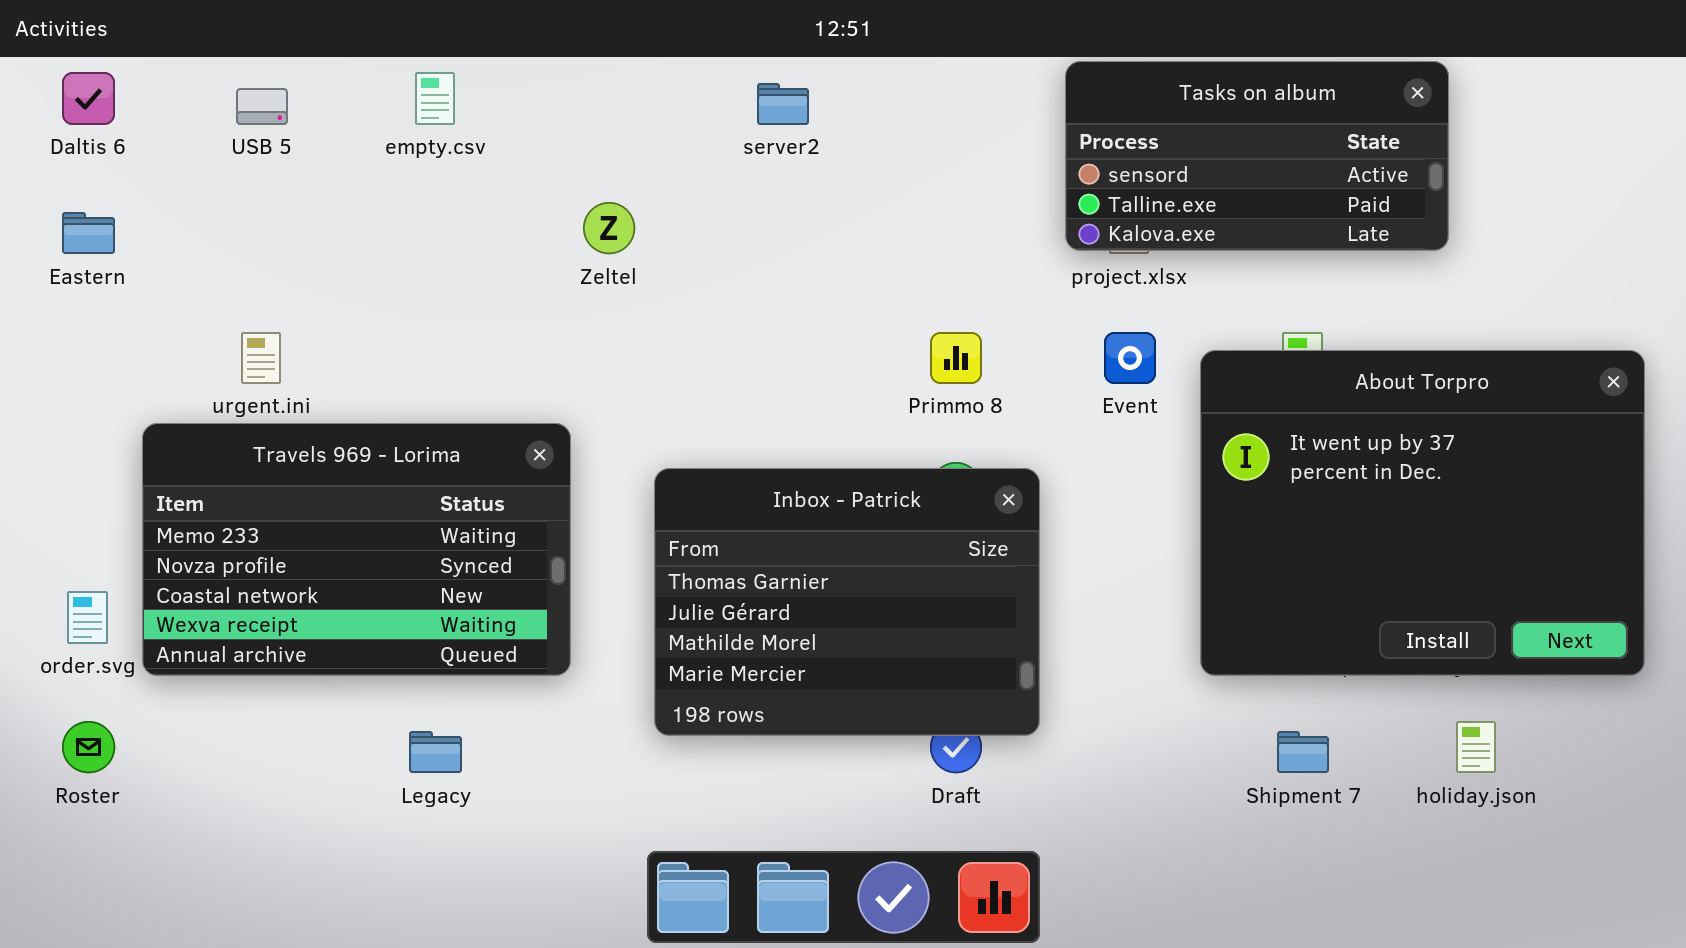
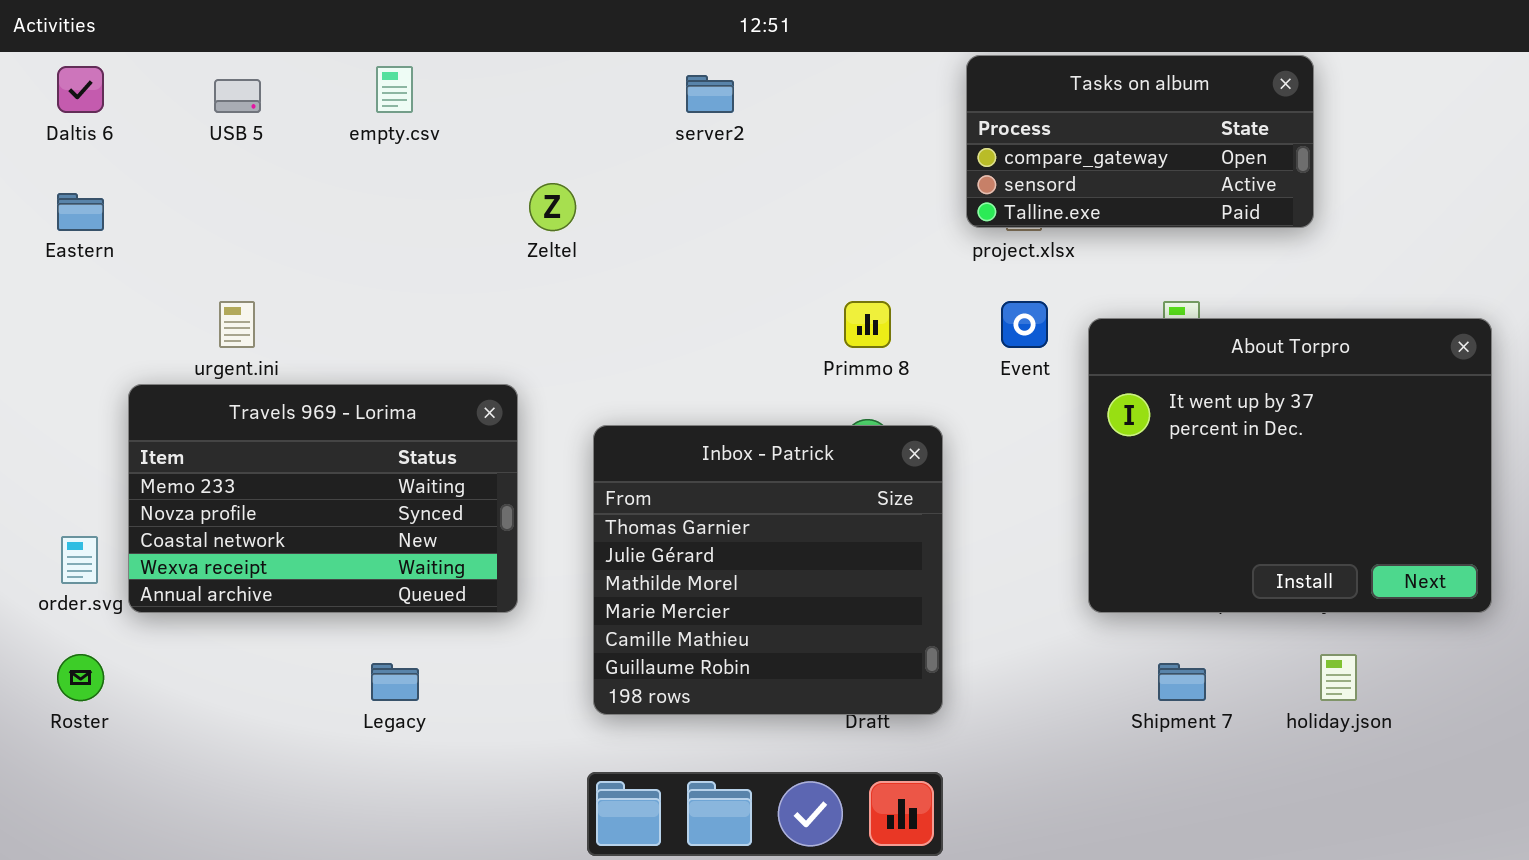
Tasks on album: [1065,61,1449,251] -> [966,55,1314,228], scrolled up 1 row
Inbox - Patrick: [654,468,1040,736] -> [593,425,943,715], resized

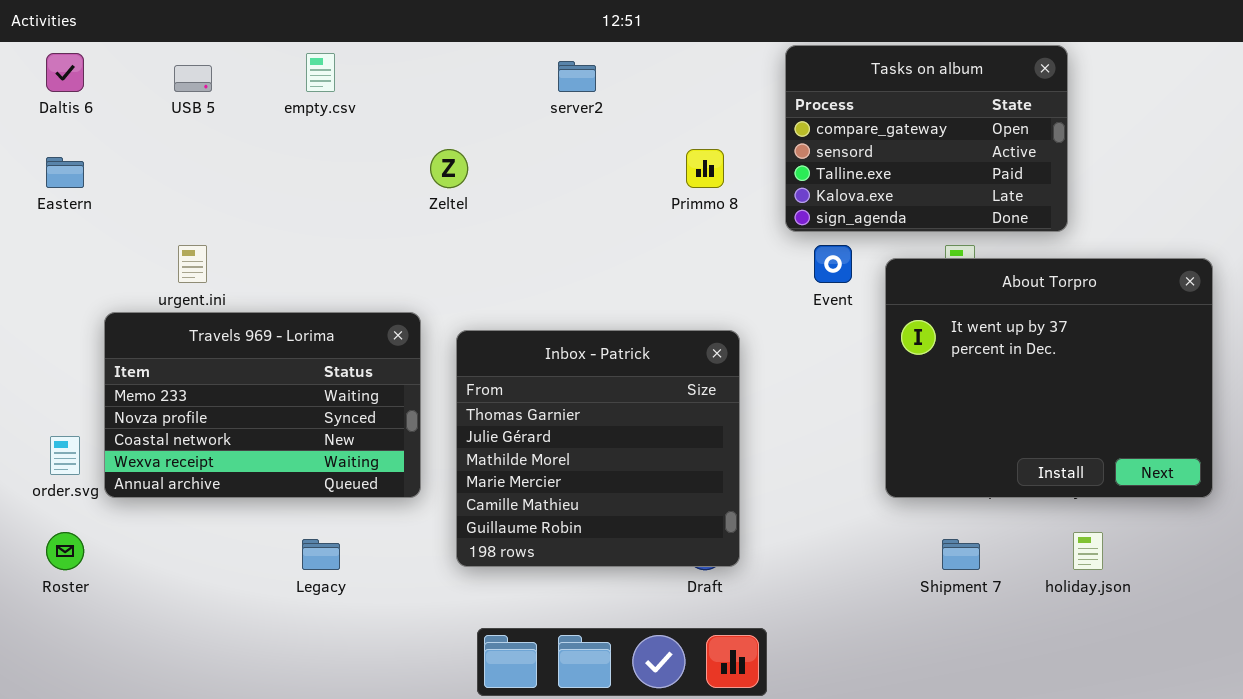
Tasks on album: [966,55,1314,228] -> [785,45,1068,232], resized
Primmo 8: [844,301,891,348] -> [686,149,724,188], moved
Inbox - Patrick: [593,425,943,715] -> [456,330,740,567], moved

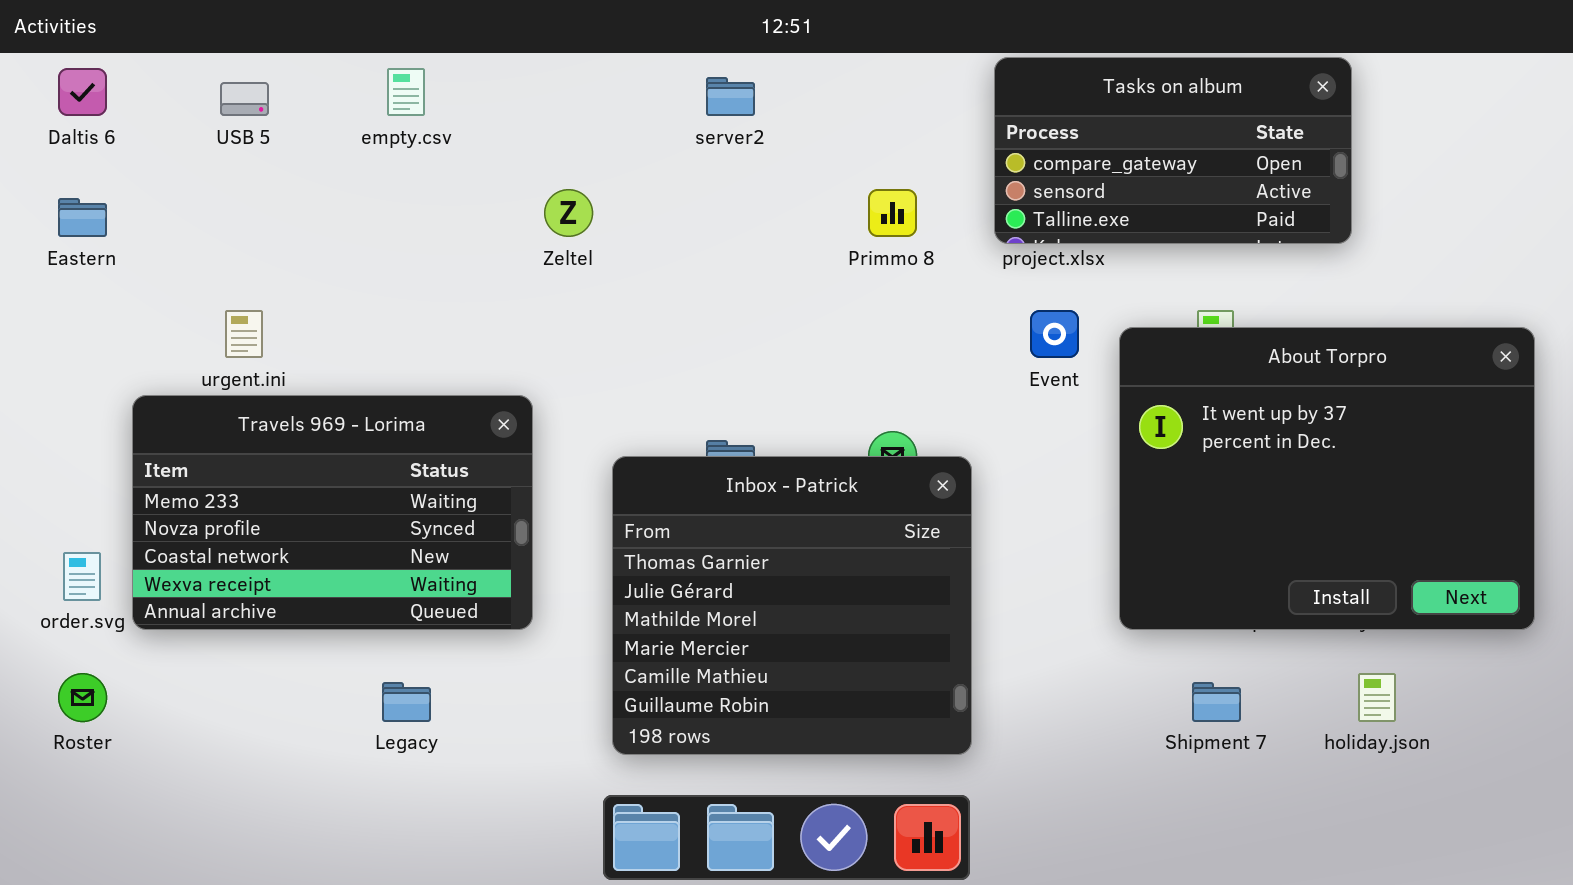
Tasks on album: [785,45,1068,232] -> [994,57,1352,244], resized
Inbox - Patrick: [456,330,740,567] -> [612,456,972,755], moved

